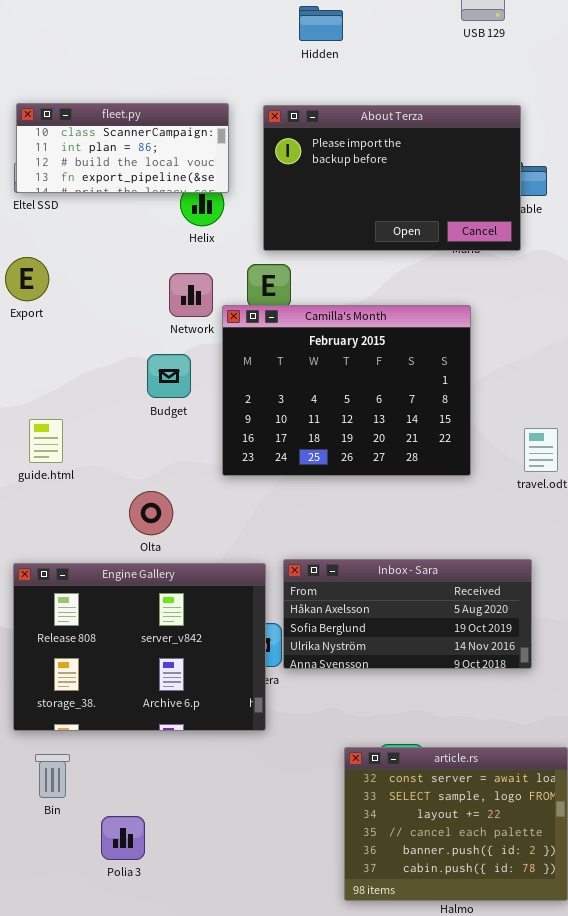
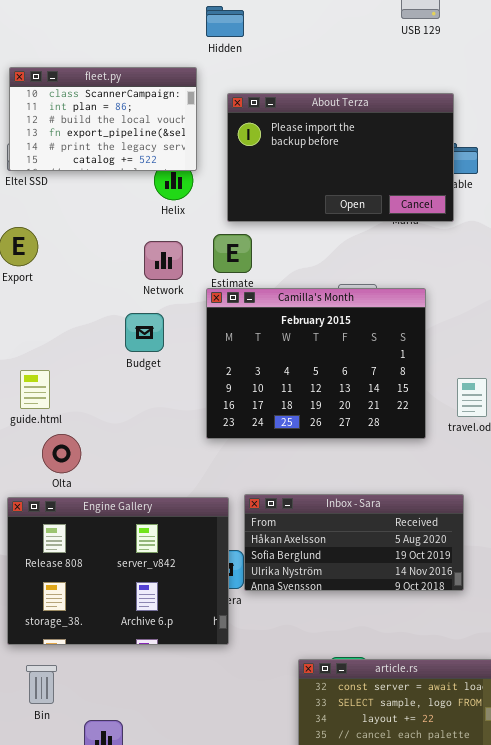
Hidden: [299,6,343,41] -> [206,6,244,37], moved
fleet.py: [16,103,229,193] -> [9,67,197,171], resized
Camilla's Month: [222,305,471,476] -> [206,288,426,439], moved
Olta: [129,491,173,535] -> [42,434,81,473], moved

